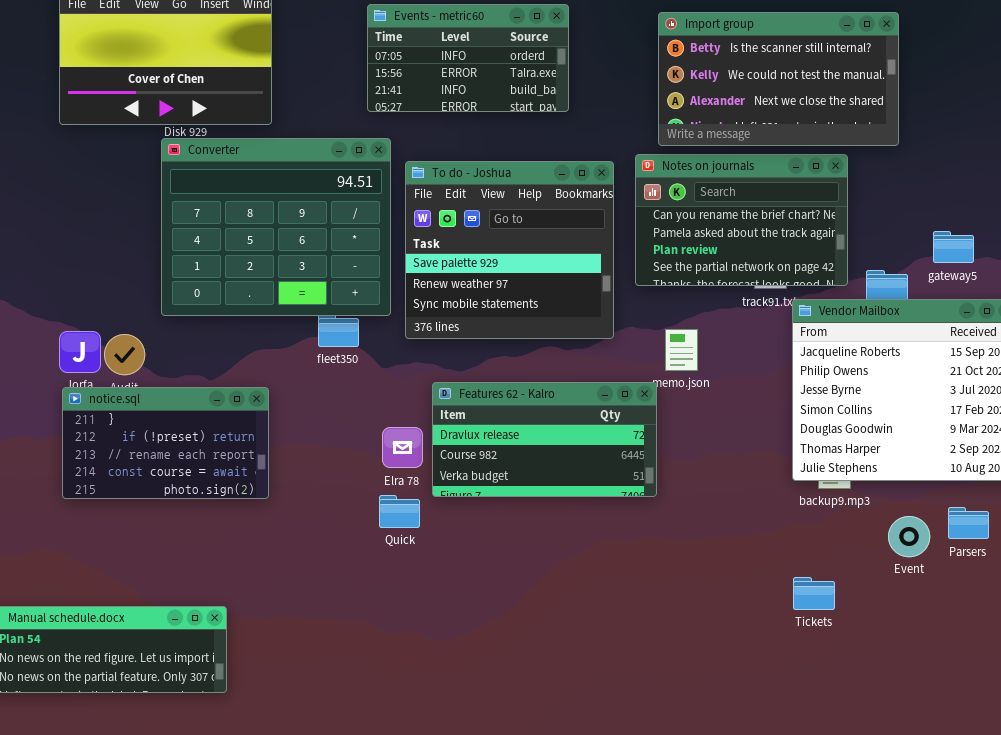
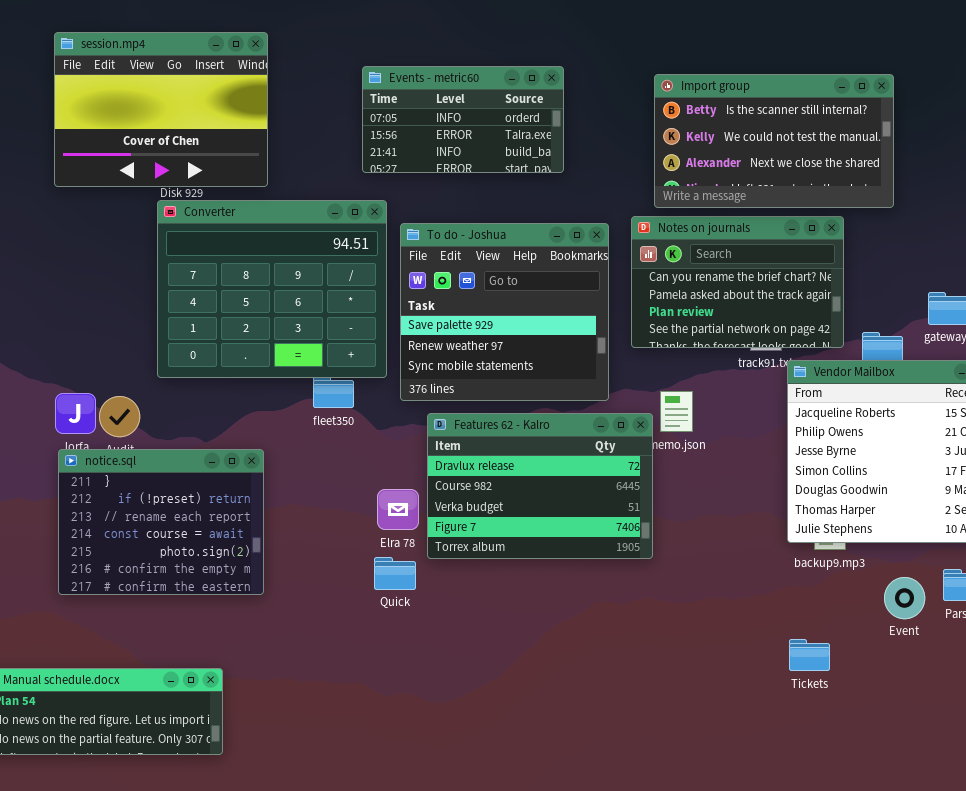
Features 62 - Kalro: [432,382,657,497] -> [427,413,653,559], resized
notice.sql: [62,387,269,499] -> [58,449,264,595], resized

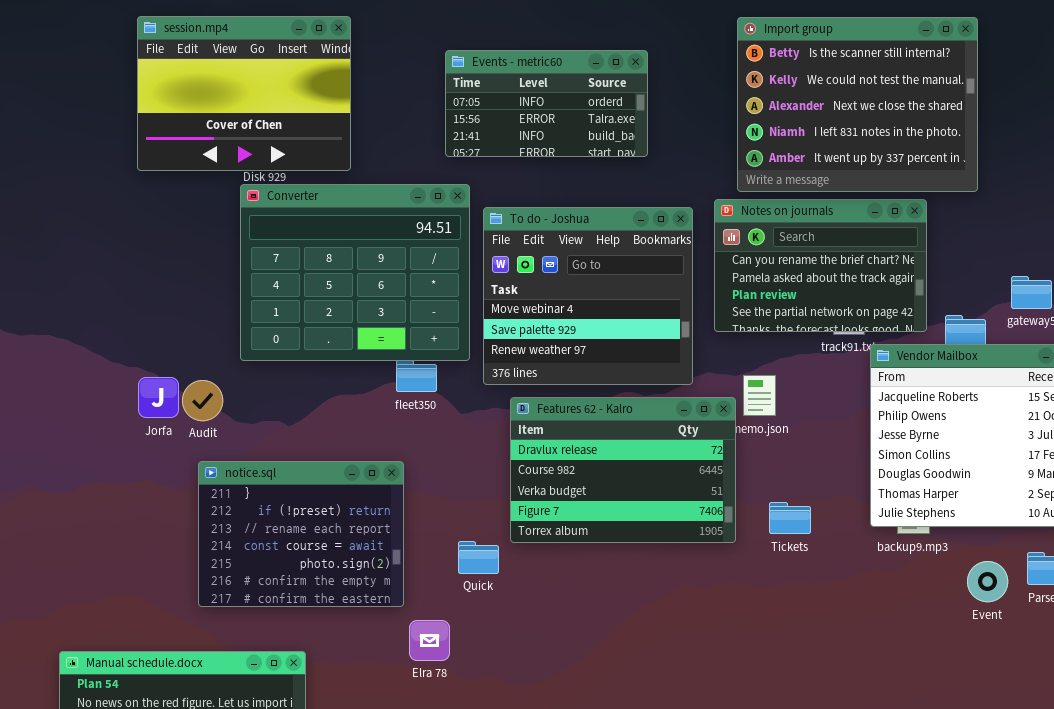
Import group: [654,74,894,208] -> [737,17,978,192], resized
To do - Joshua: [400,223,609,401] -> [483,207,693,385], scrolled up 1 row
notice.sql: [58,449,264,595] -> [198,461,404,607], moved
Elra 78: [377,489,419,530] -> [409,620,450,661], moved
Tickets: [789,639,830,671] -> [769,502,811,534], moved

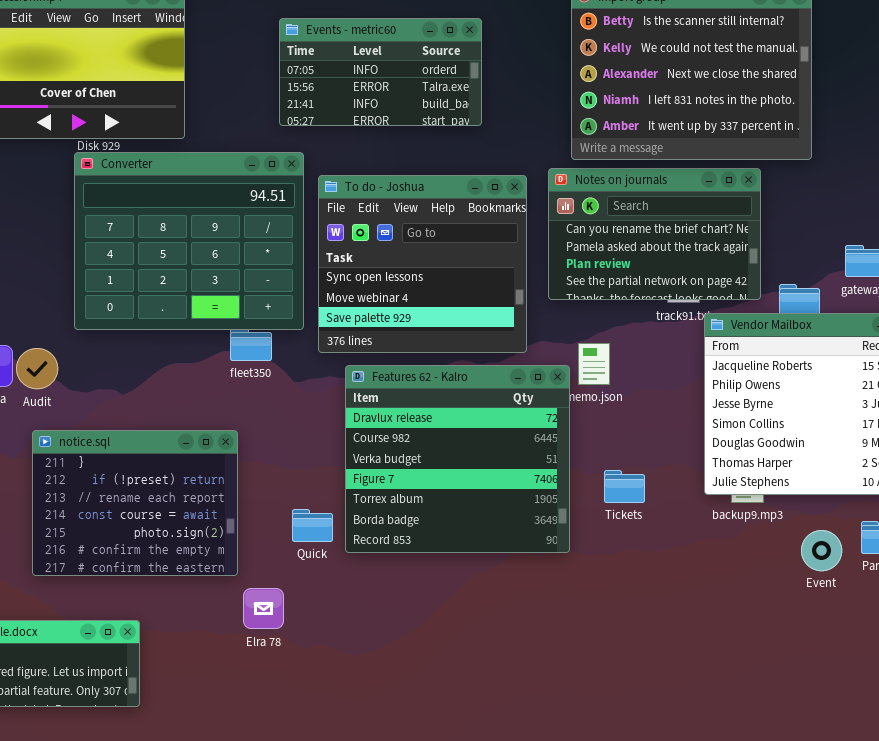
To do - Joshua: [483,207,693,385] -> [318,175,527,353], scrolled up 1 row
Features 62 - Kalro: [510,397,736,543] -> [345,365,570,553], resized

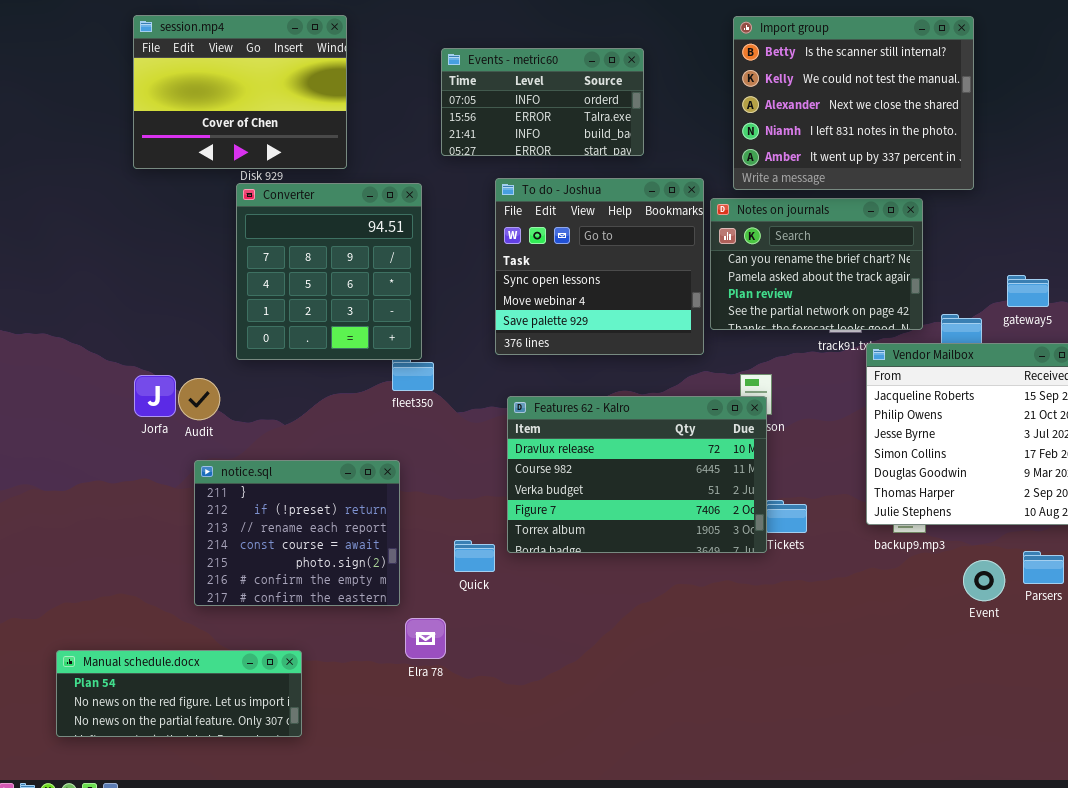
Converter: [74,152,304,330] -> [236,183,422,360], resized
To do - Joshua: [318,175,527,353] -> [495,178,704,355], moved
Features 62 - Kalro: [345,365,570,553] -> [507,396,767,553], resized

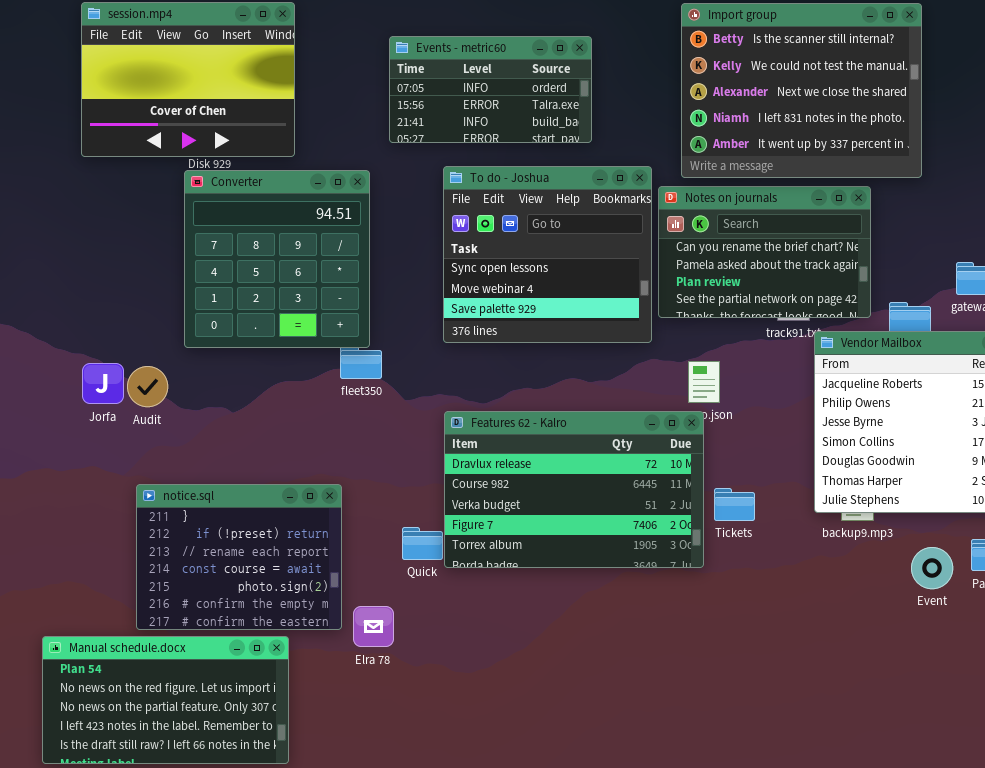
Features 62 - Kalro: [507,396,767,553] -> [444,411,704,568], moved
notice.sql: [194,460,400,606] -> [136,484,342,630], moved
Manual schedule.docx: [56,650,302,737] -> [42,636,289,764], moved, resized

